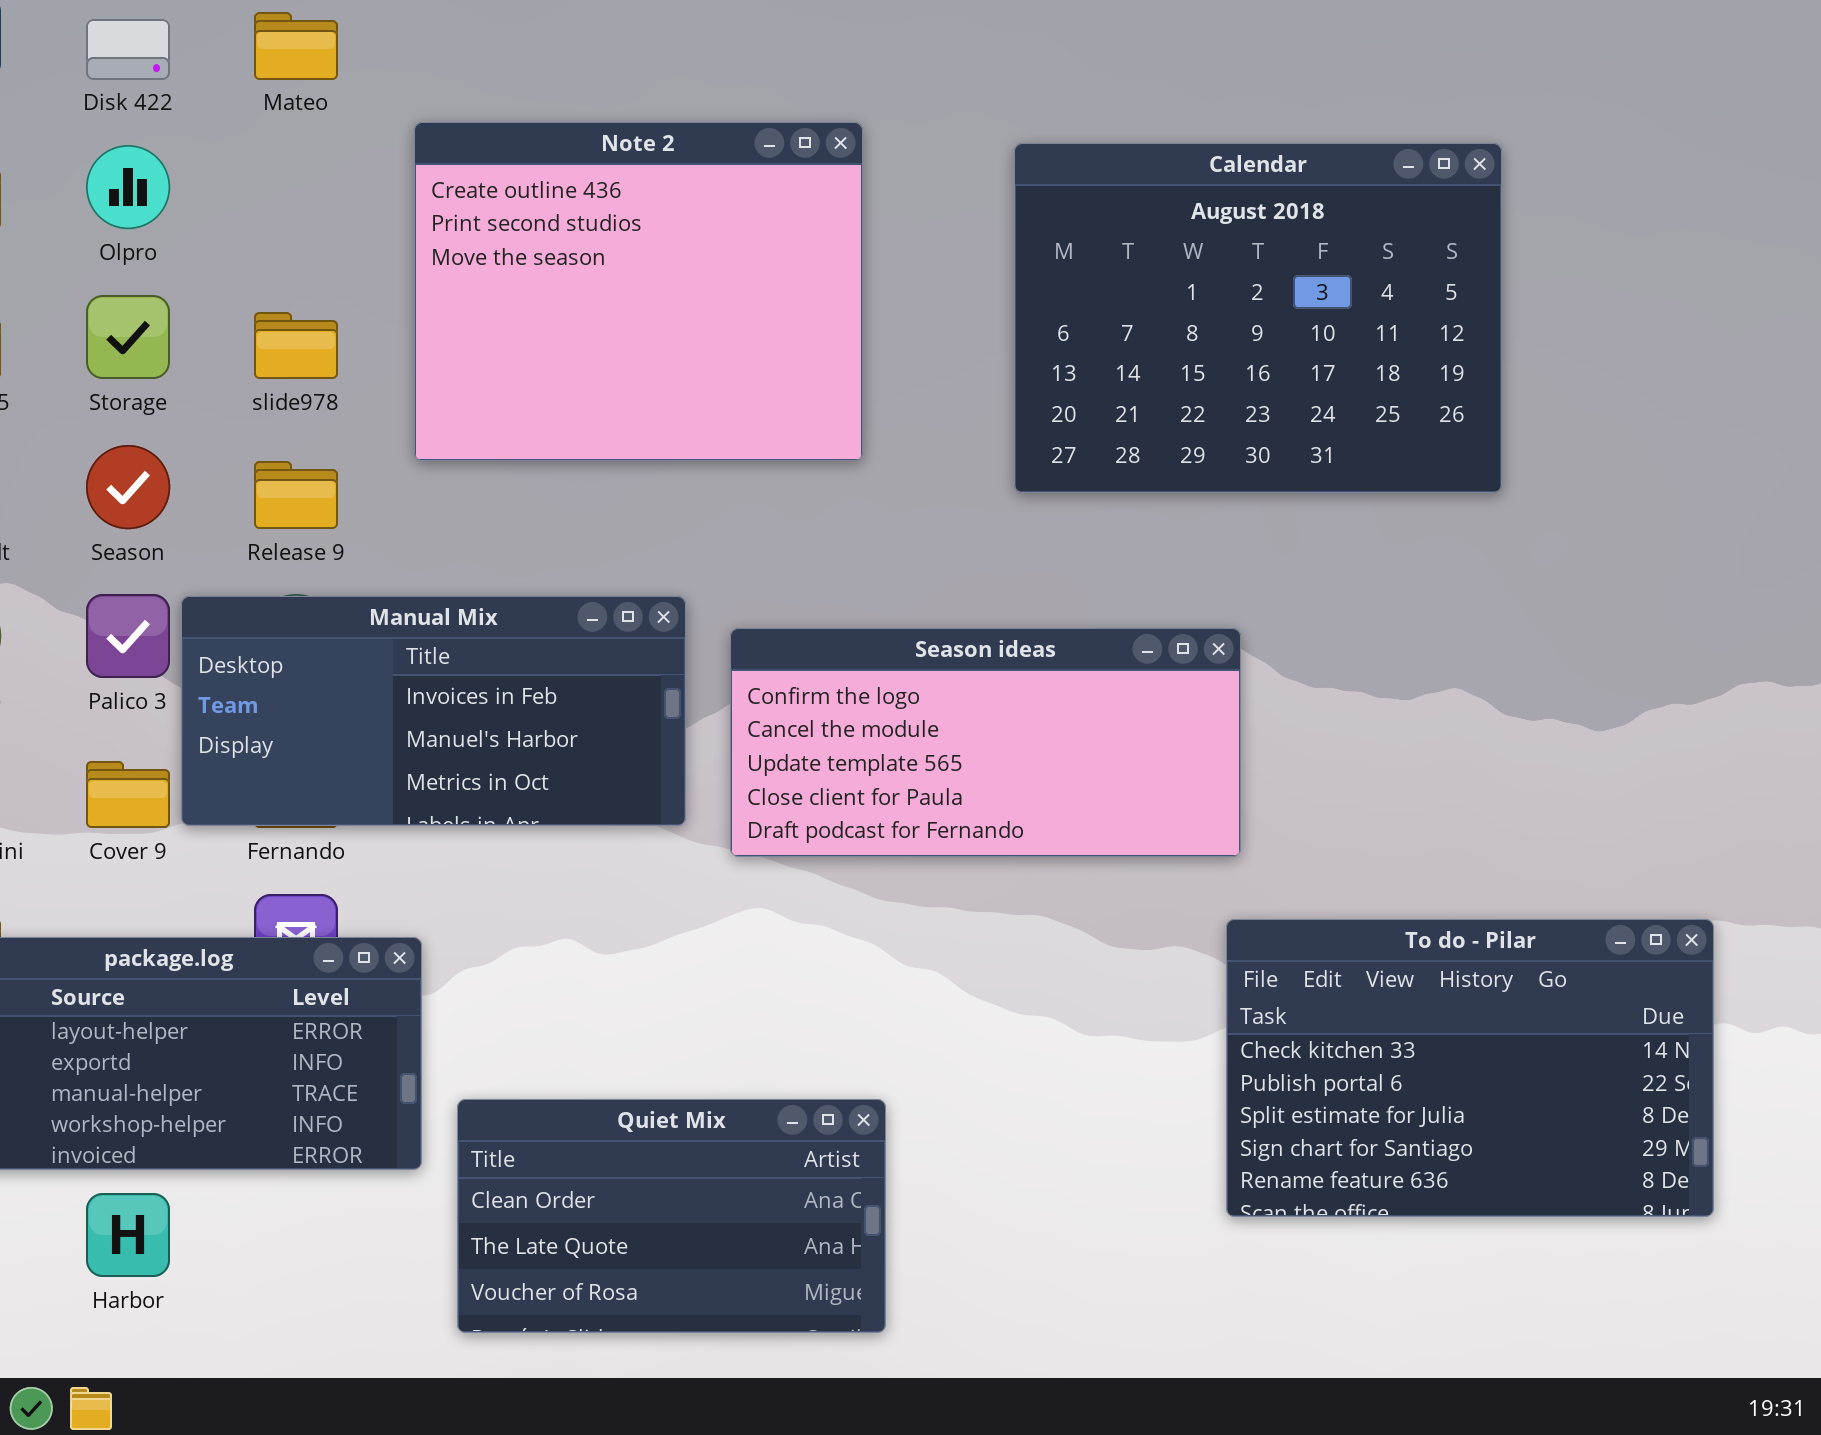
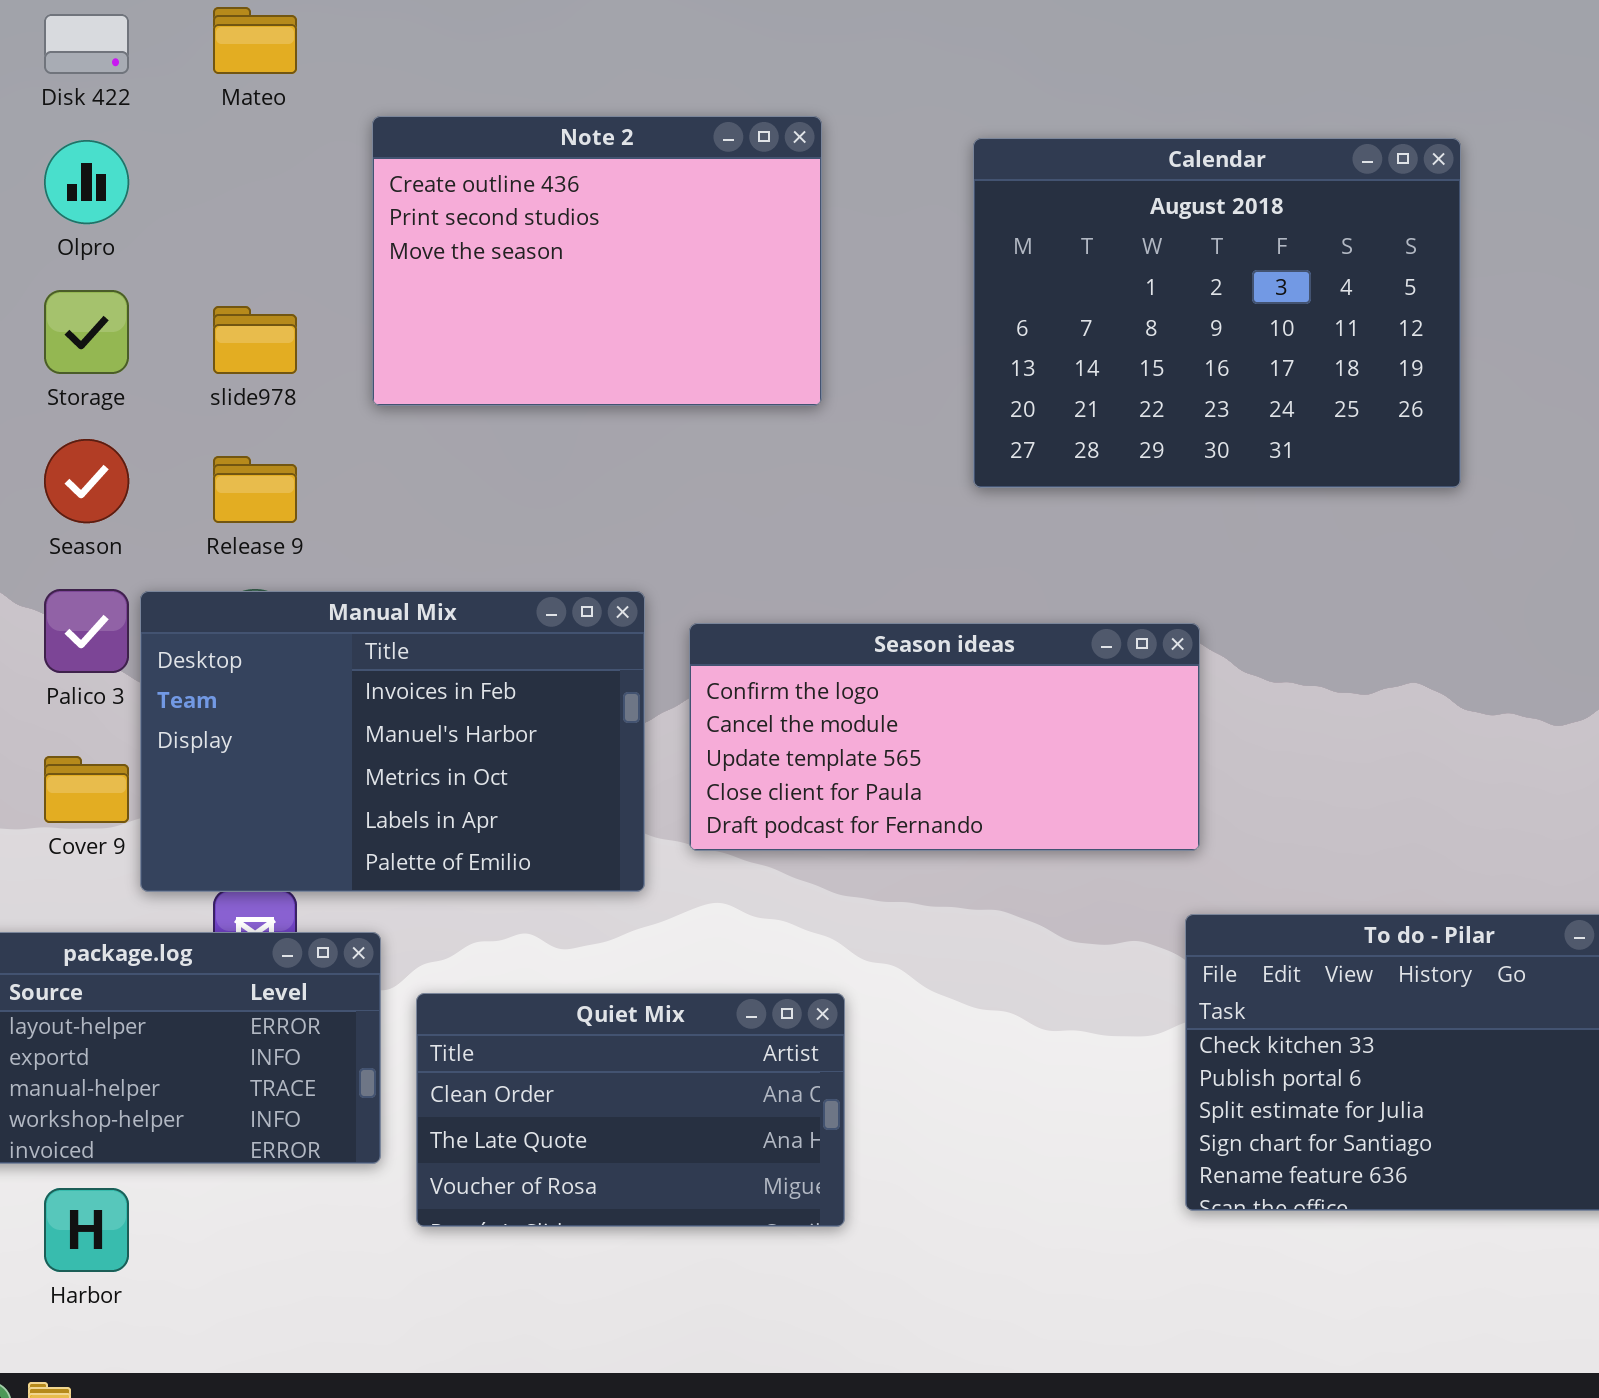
Note 2: [414,122,863,461] -> [372,116,822,406], resized
Manual Mix: [181,596,686,826] -> [140,591,645,892], resized
Quiet Mix: [457,1099,886,1333] -> [416,993,845,1227], moved

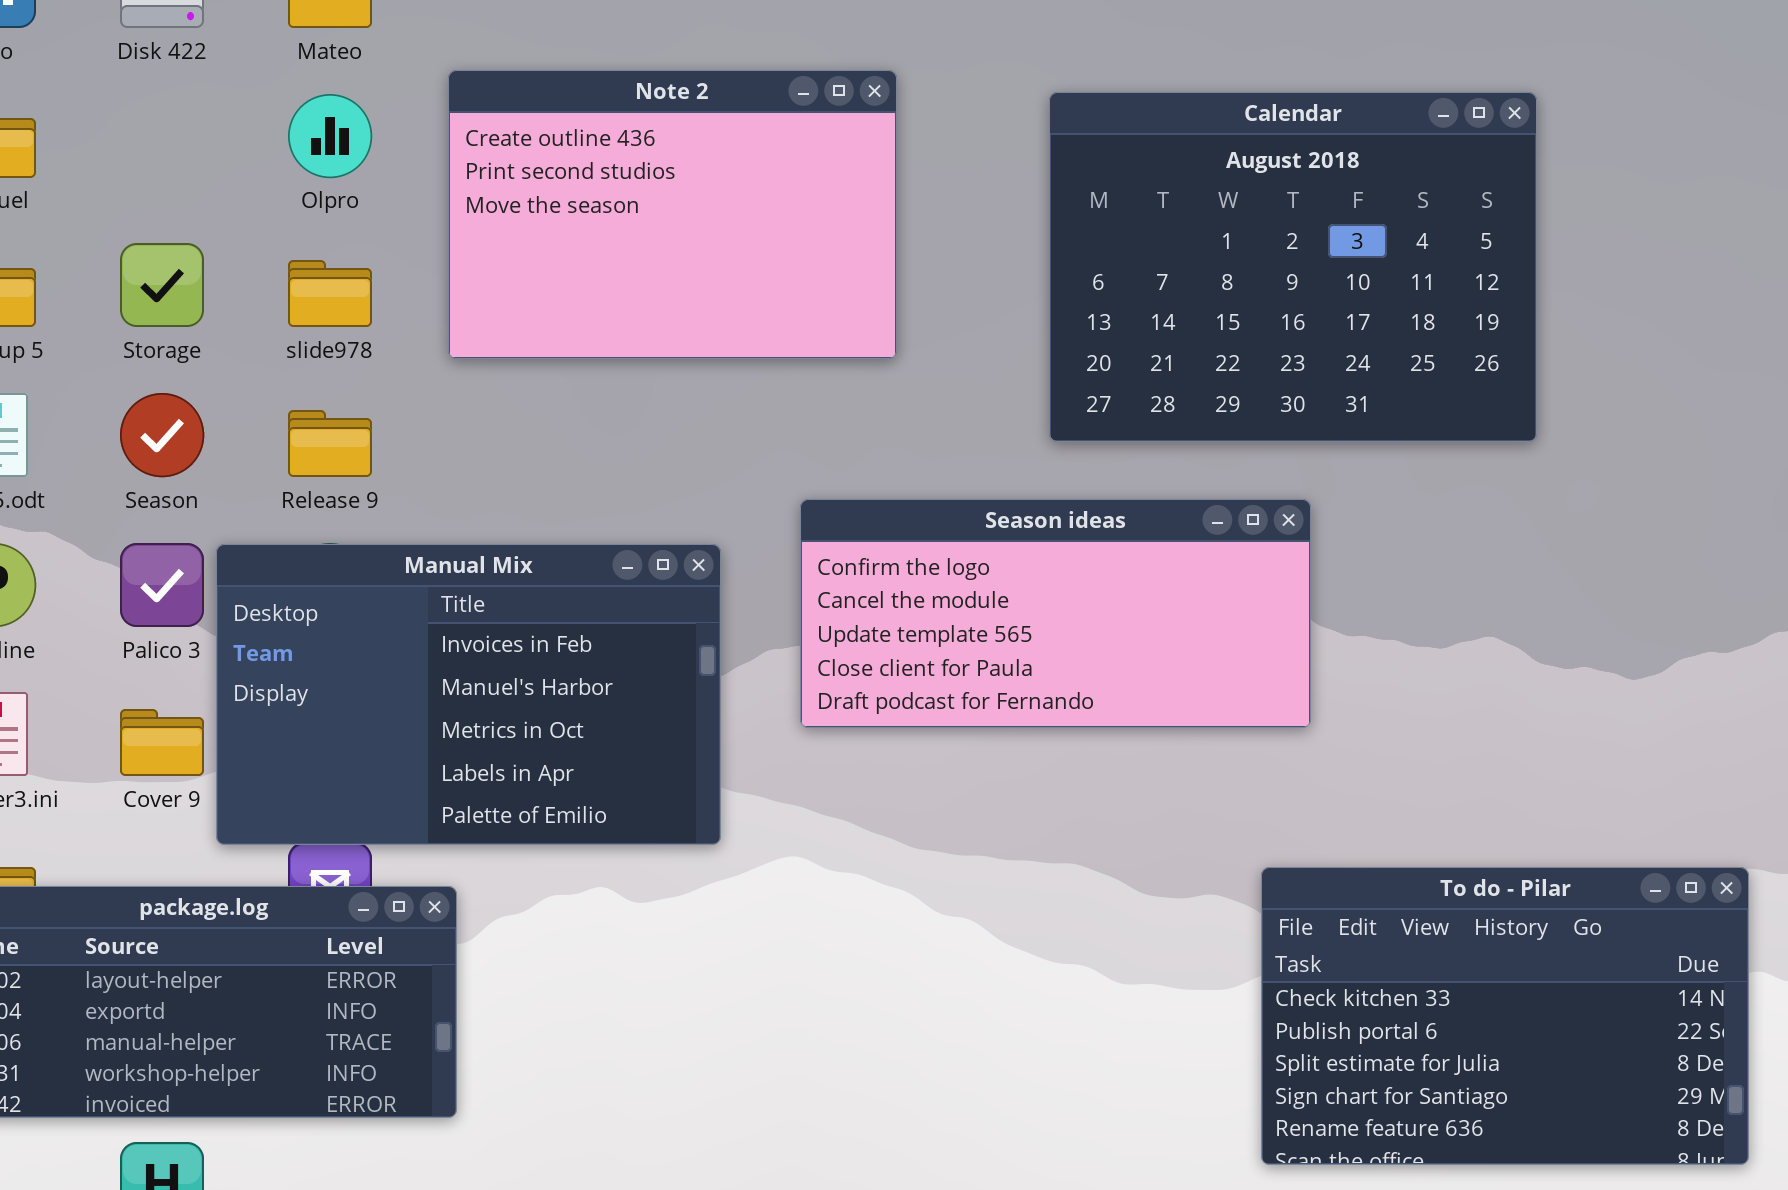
Olpro: [44,140,129,224] -> [288,94,372,178], moved
Season ideas: [689,623,1200,851] -> [800,499,1311,728], moved
Quiet Mix: [416,993,845,1227] -> none, closed

